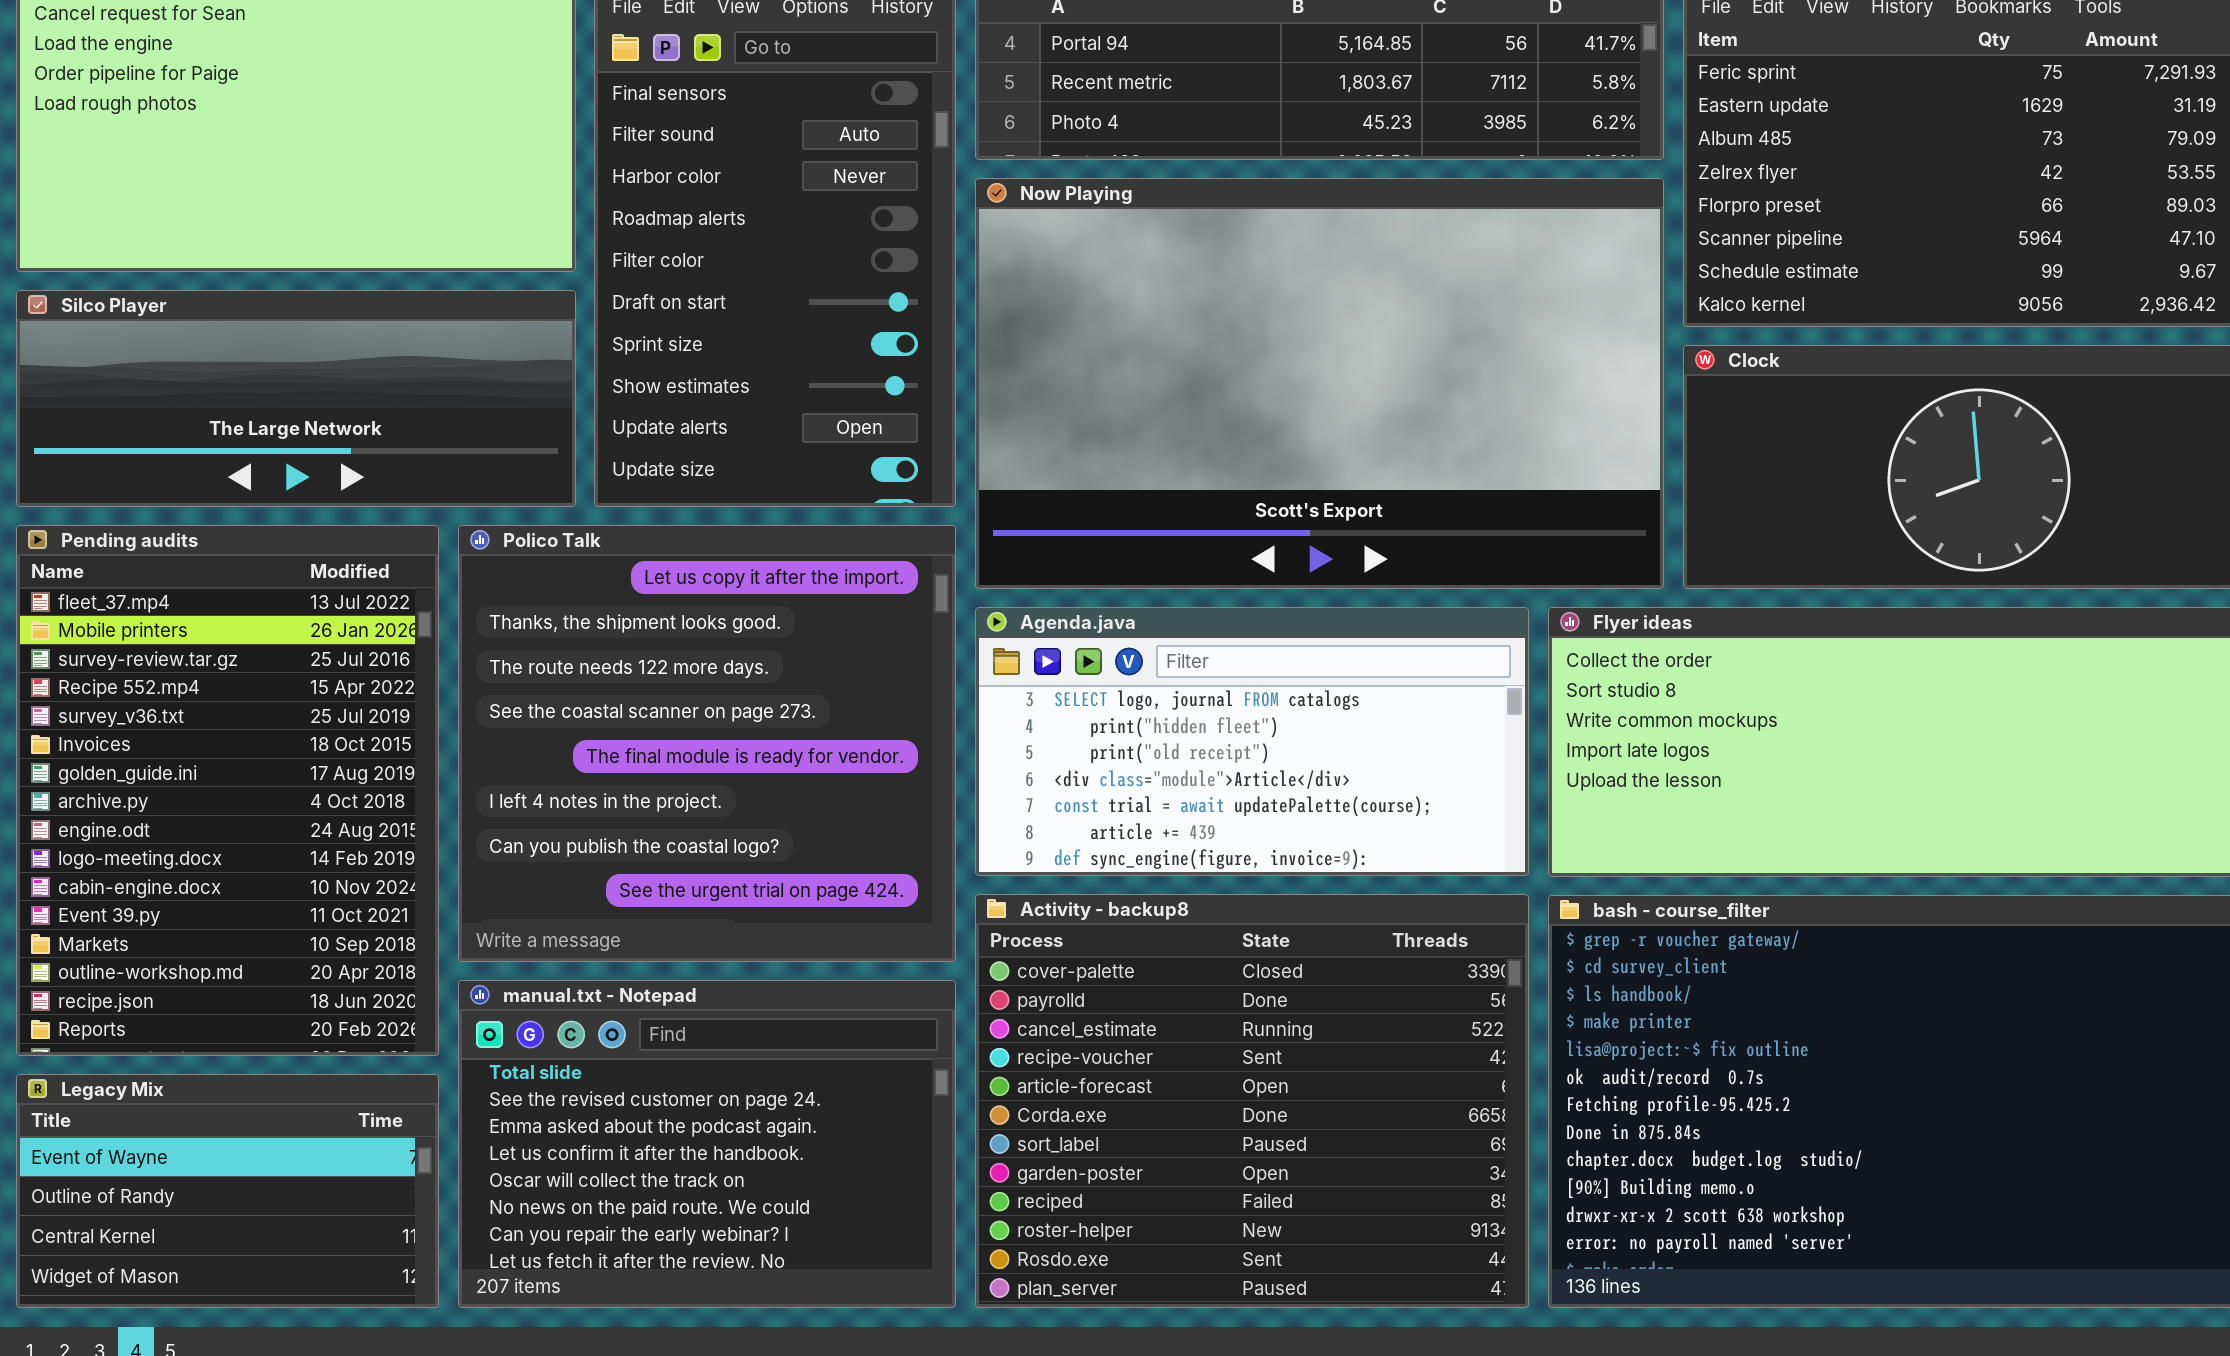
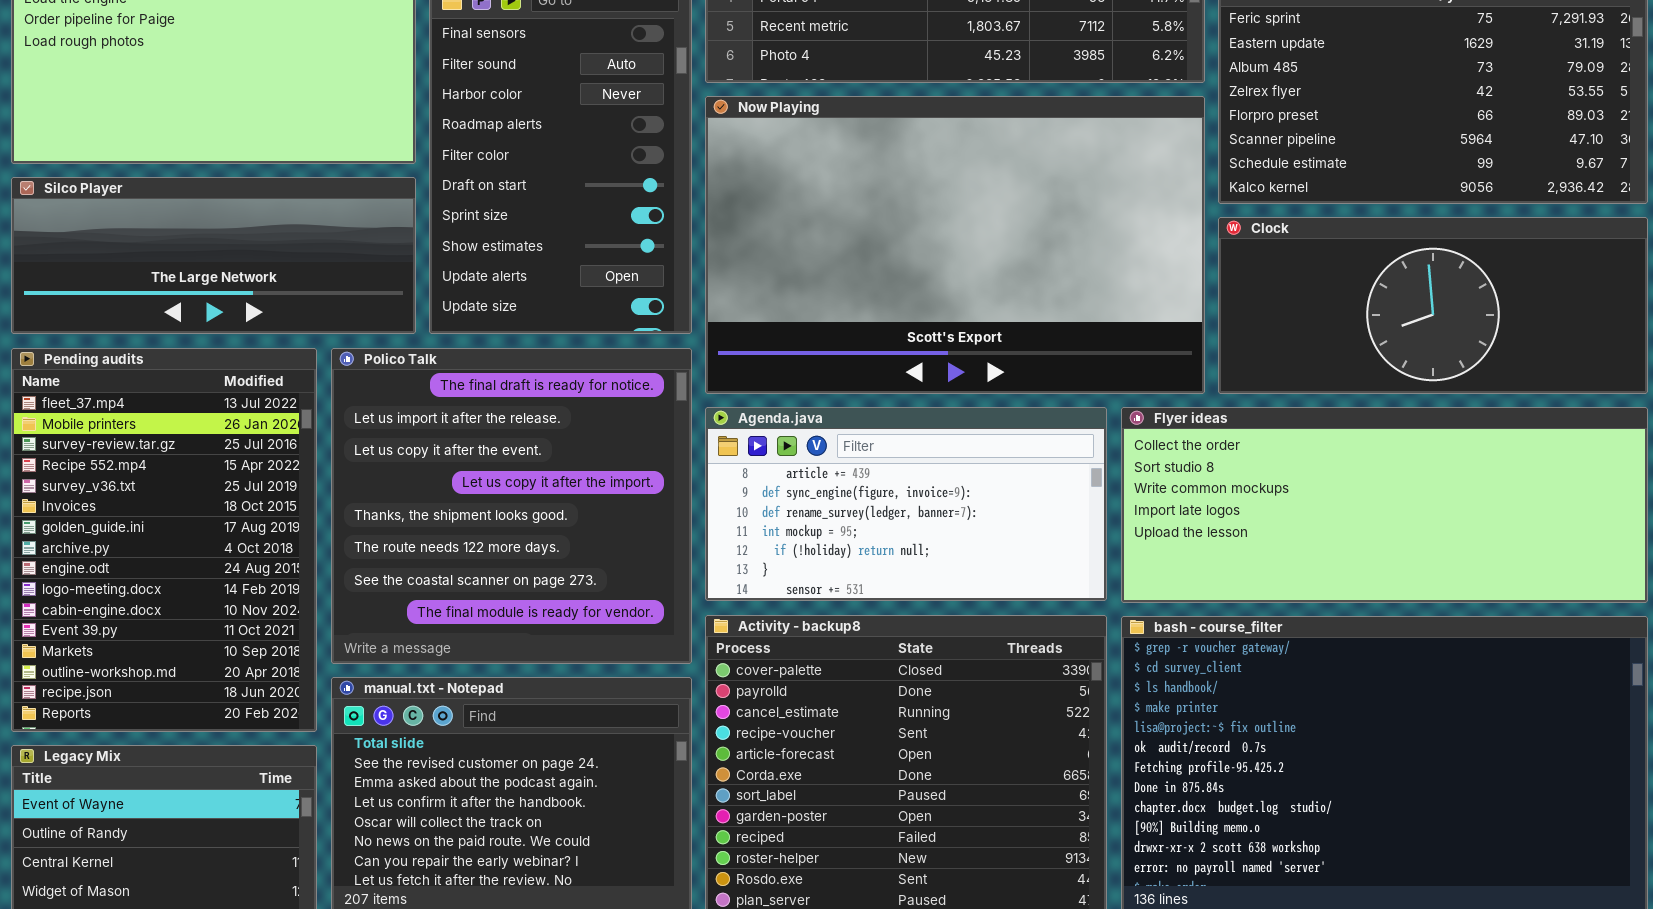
Polico Talk: [458,525,956,962] -> [331,348,692,664], scrolled up 3 rows
Agenda.java: [975,607,1529,876] -> [705,407,1107,601], scrolled down 5 rows

